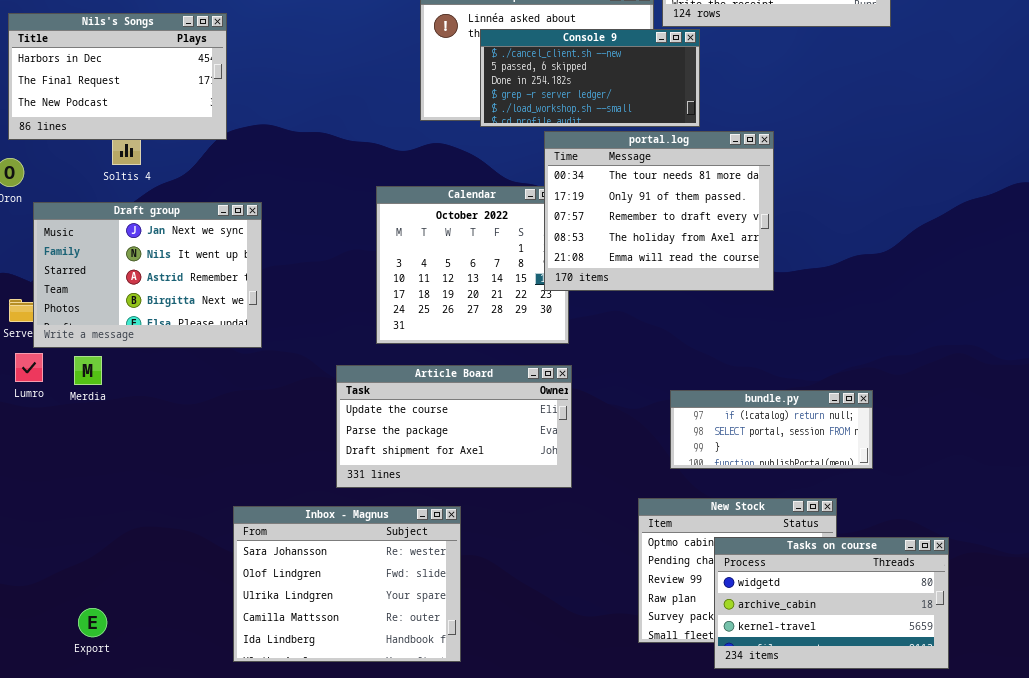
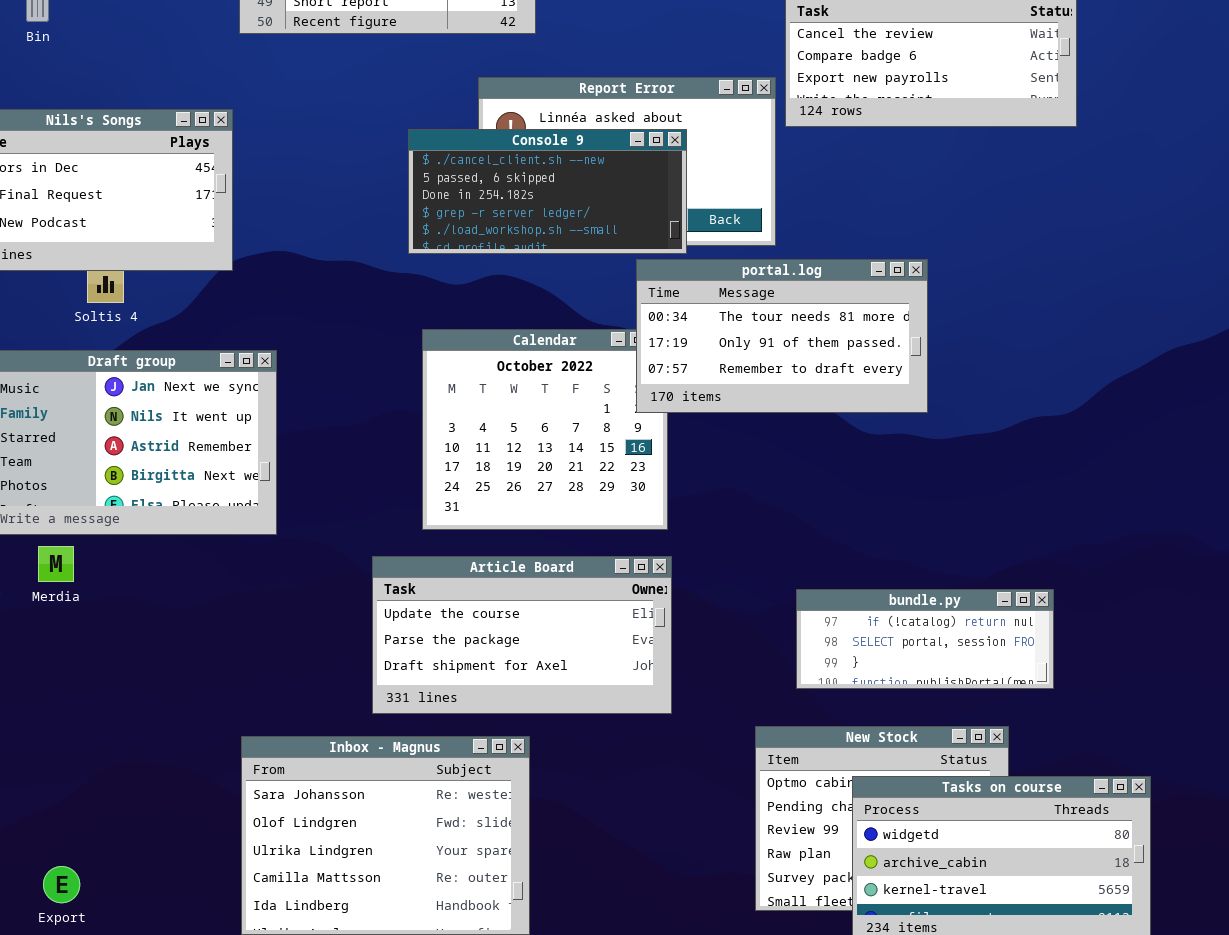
Console 9: [480,29,700,127] -> [408,129,687,254], moved
portal.log: [544,131,774,291] -> [636,259,928,413], resized

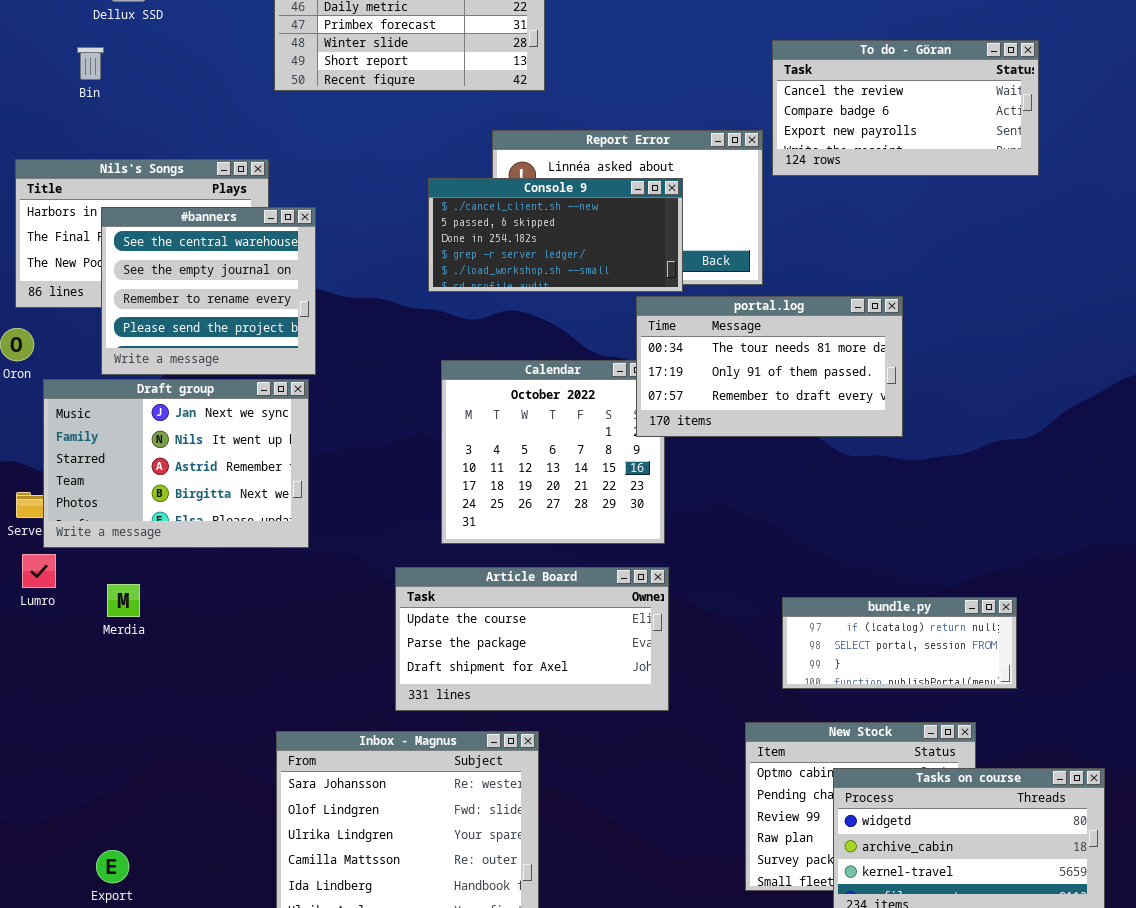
#banners: none -> [101,207,316,375], opened
Merdia: [38,546,74,582] -> [107,584,140,617], moved

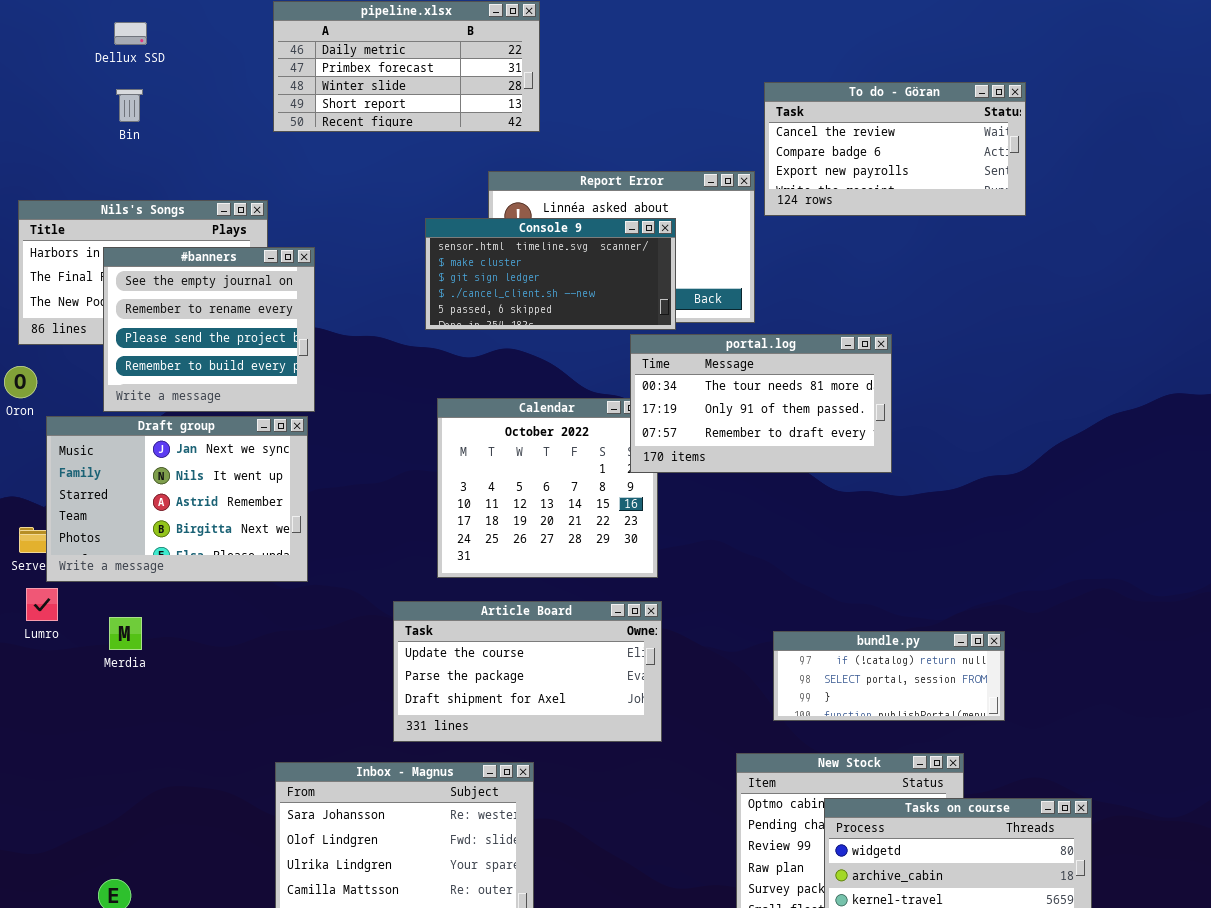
Bin: [77,47,104,80] -> [116,89,143,122], moved
Console 9: [428,178,683,292] -> [425,218,676,330], scrolled up 3 rows
#banners: [101,207,316,375] -> [103,247,315,412], scrolled down 1 row

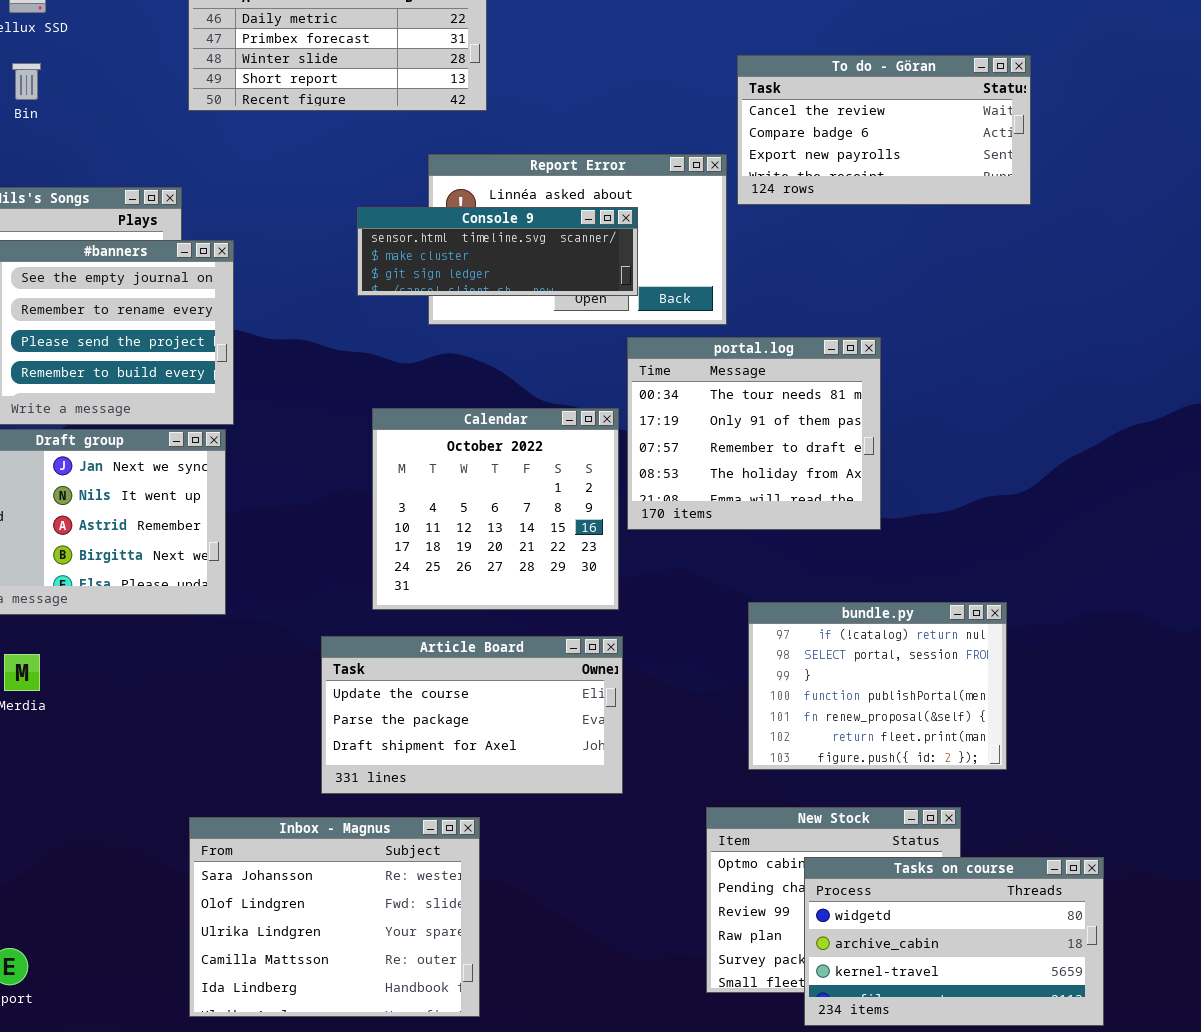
Console 9: [425,218,676,330] -> [357,207,638,296], resized
portal.log: [630,334,892,473] -> [627,337,881,530], resized
bundle.py: [773,631,1005,721] -> [748,602,1007,770], resized

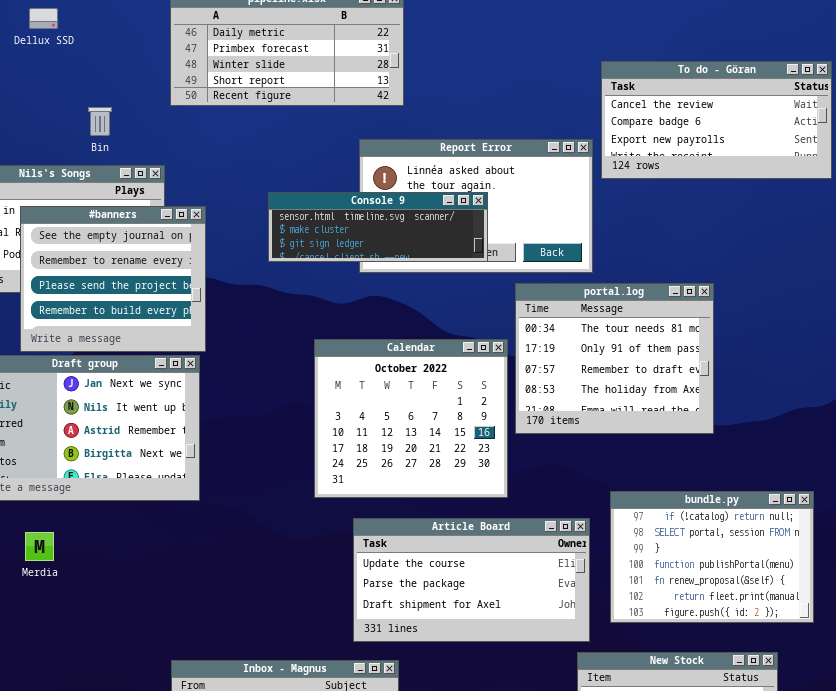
Bin: [12,63,41,100] -> [88,107,112,136], moved
Console 9: [357,207,638,296] -> [268,192,488,262], moved
Article Board: [321,636,623,794] -> [353,518,590,642], moved

